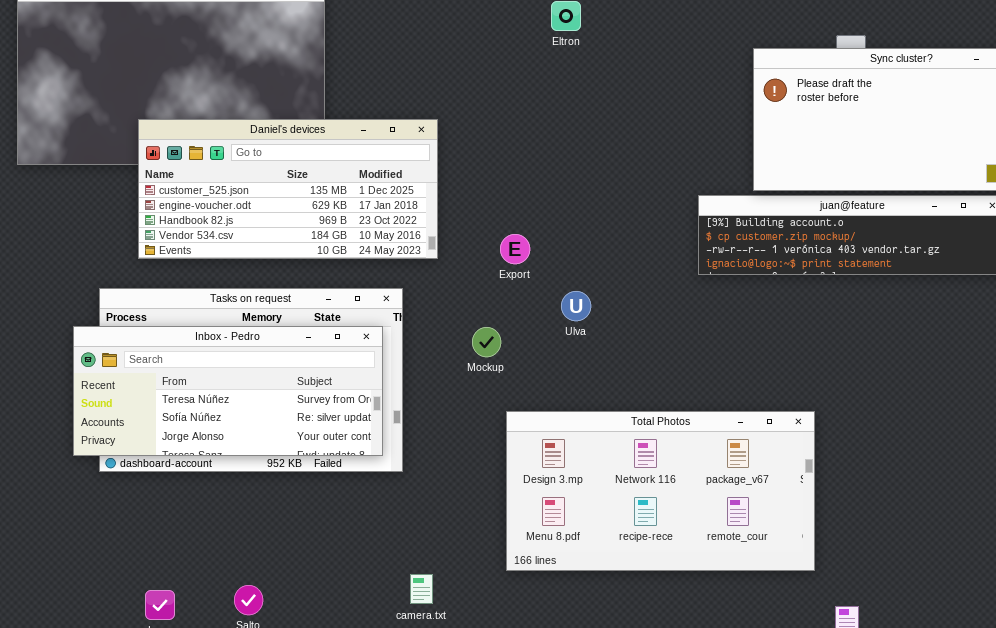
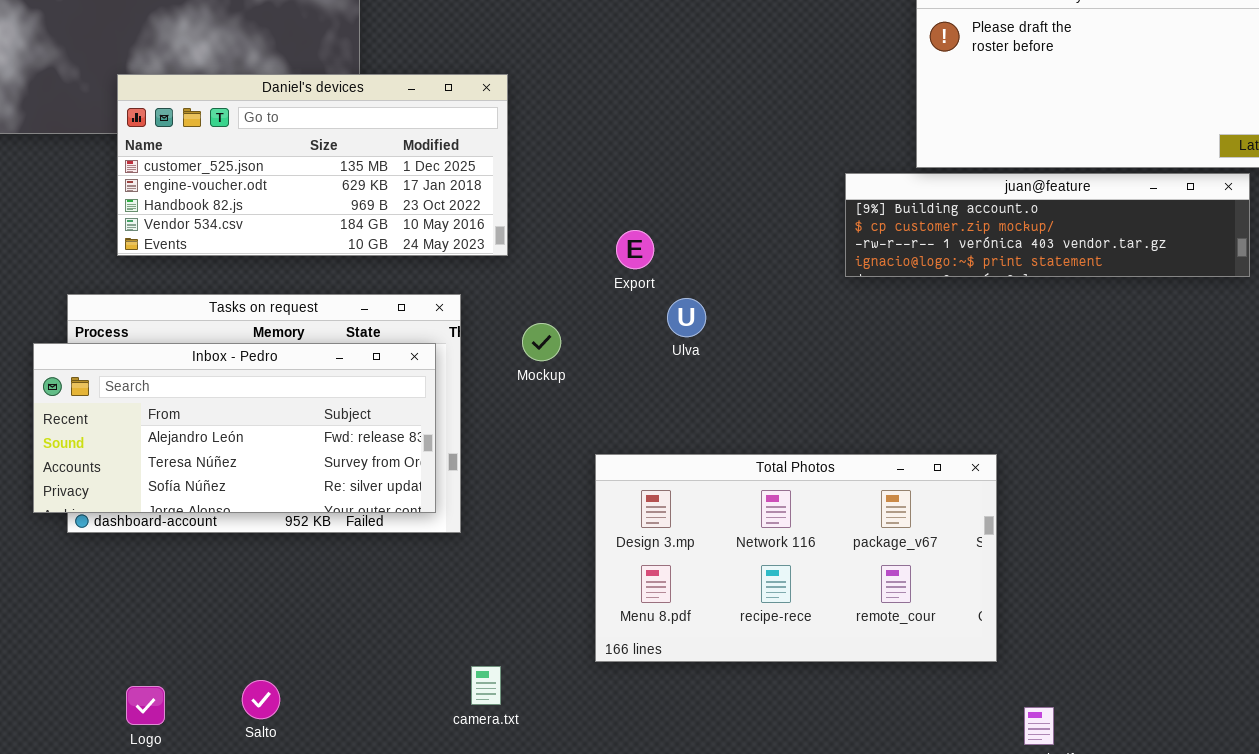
Export: [500,234,530,264] -> [616,230,654,269], moved
Inbox - Pedro: [73,326,383,456] -> [33,343,436,513], scrolled up 1 row
Mockup: [472,327,501,357] -> [522,323,561,361], moved

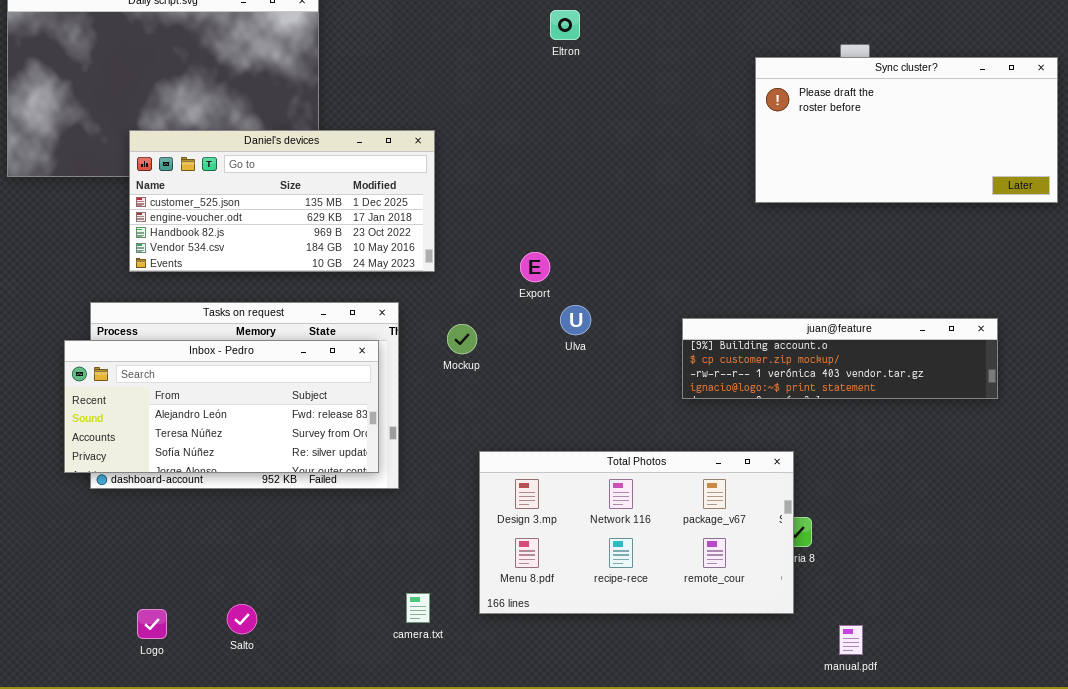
juan@feature: [845,173,1250,277] -> [682,318,998,399], moved
Total Photos: [595,454,997,662] -> [479,451,794,614], moved

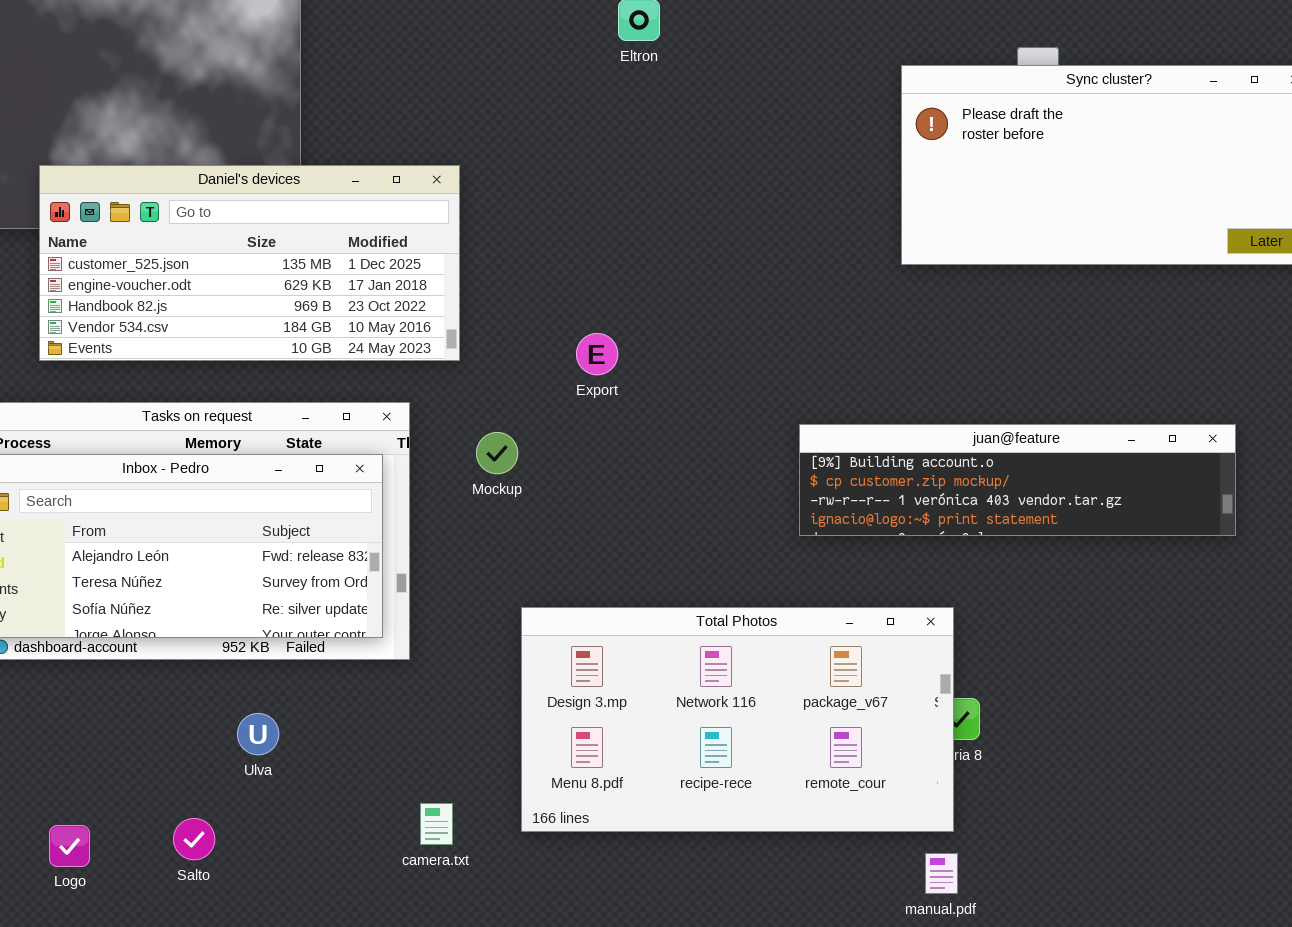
Ulva: [560,305,591,335] -> [237,713,279,755], moved
manual.pdf: [839,625,863,655] -> [925,853,958,894], moved

